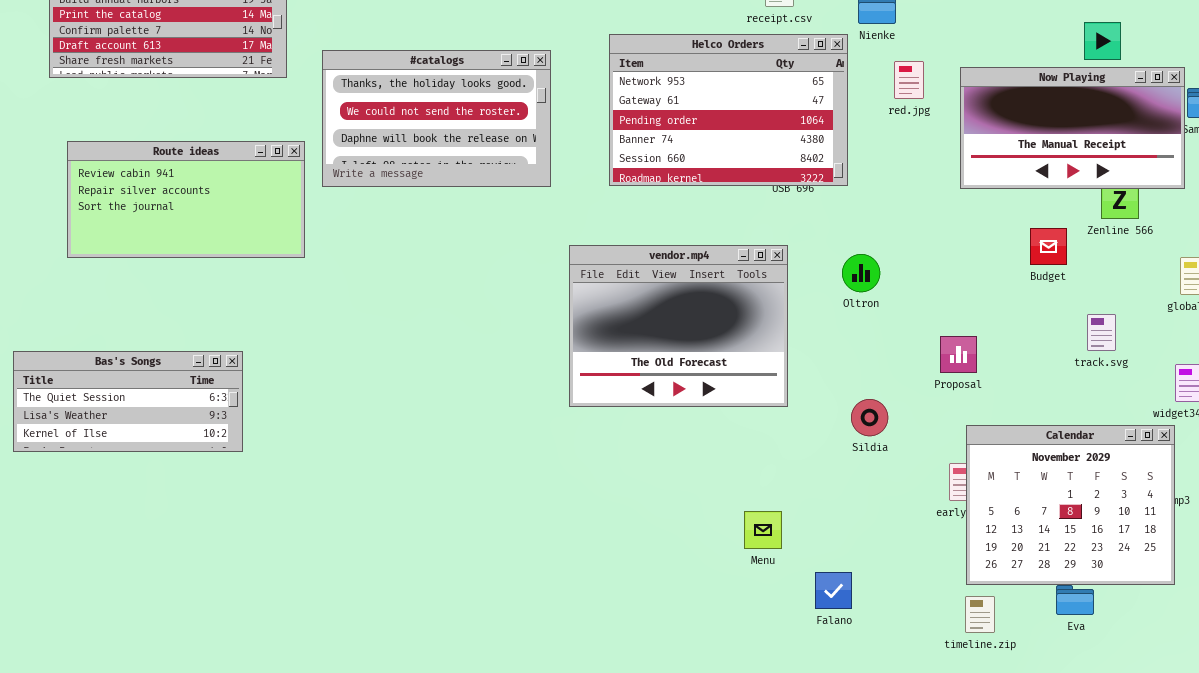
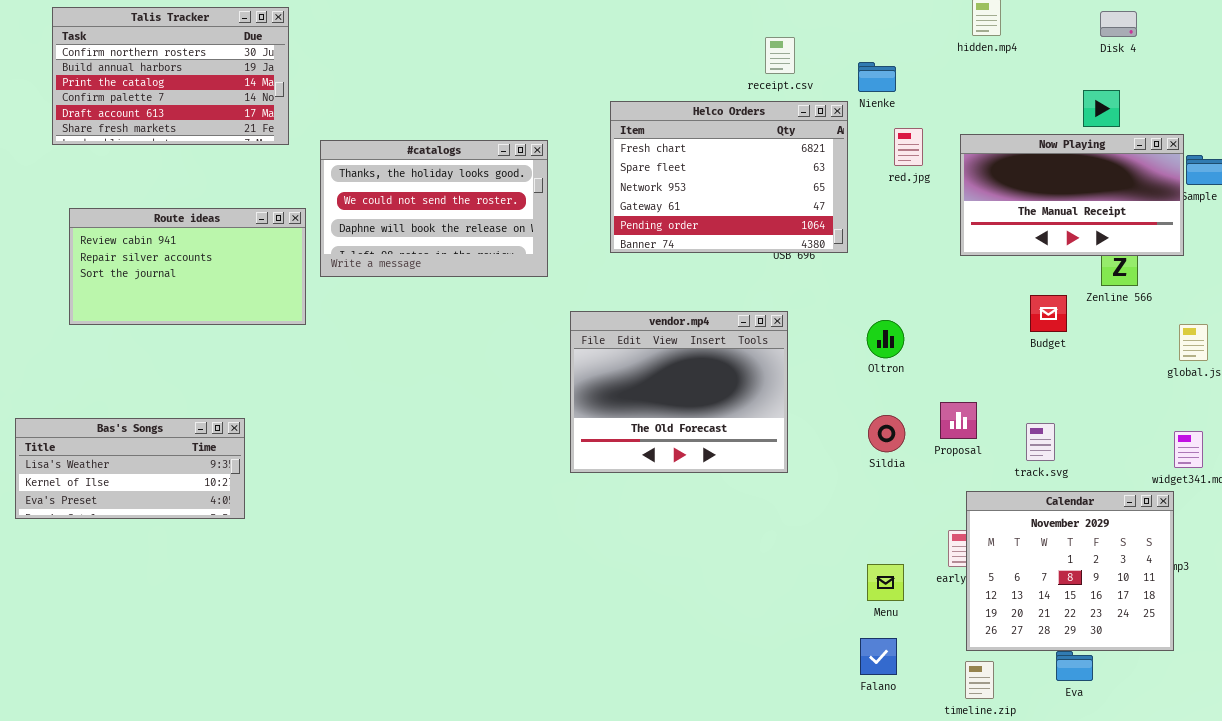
Helco Orders: [609,34,848,186] -> [610,101,848,253], scrolled up 2 rows
#catalogs: [322,50,551,187] -> [320,140,548,277], moved
Oltron: [842,254,880,292] -> [867,320,904,358], moved
track.svg: [1087,314,1116,351] -> [1026,423,1055,461], moved
Bas's Songs: [13,351,243,452] -> [15,418,245,519], scrolled down 1 row
Sildia: [851,399,888,436] -> [868,415,905,452], moved
Menu: [744,511,782,549] -> [867,564,904,601], moved
Falano: [815,572,852,609] -> [860,638,897,675], moved

